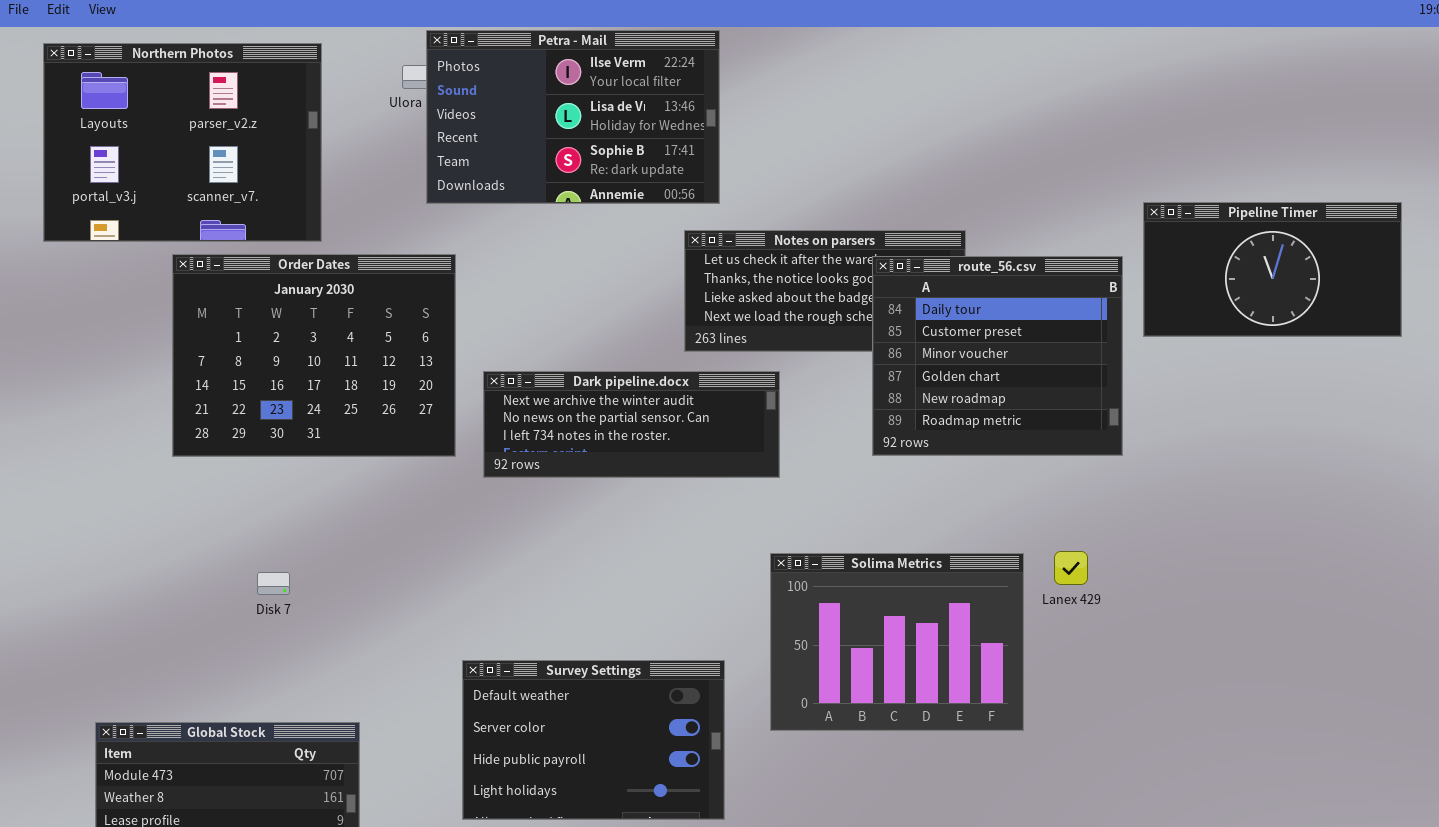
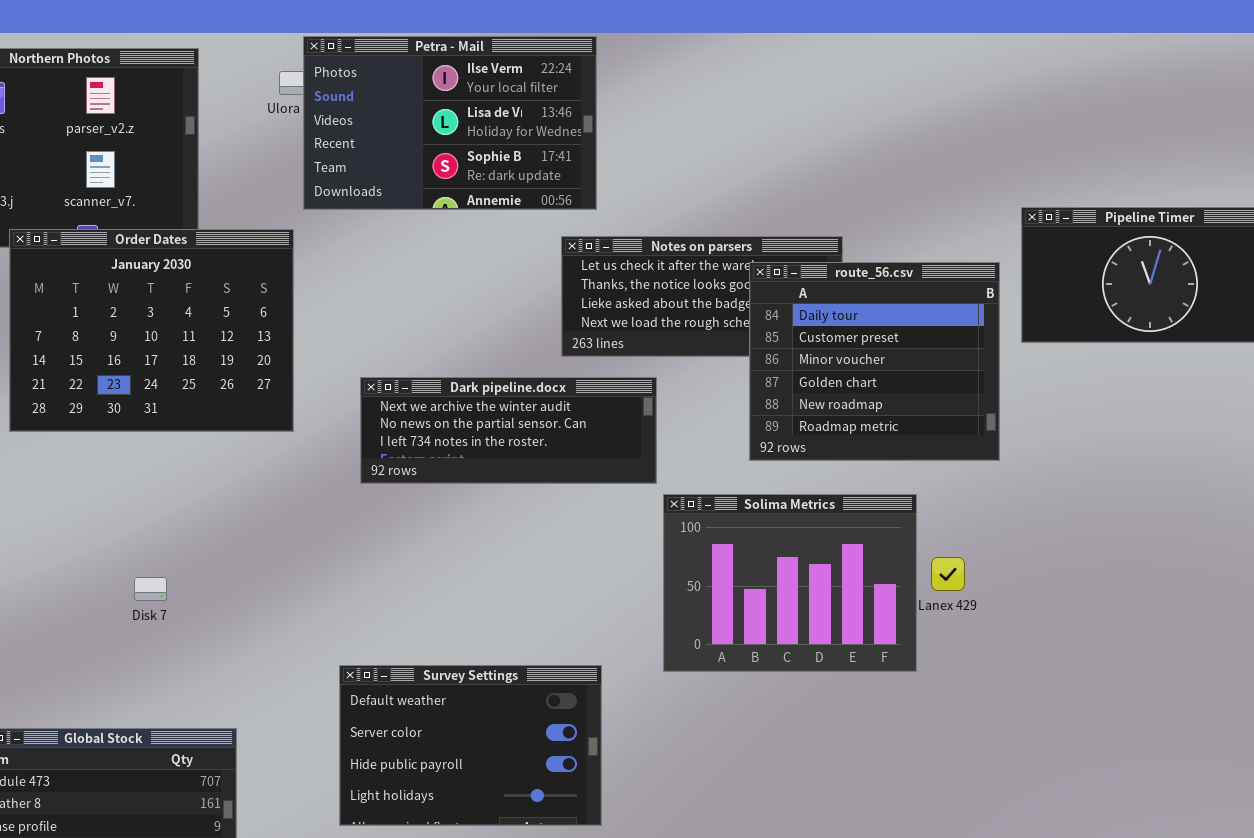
Order Dates: [172,254,456,457] -> [9,229,294,432], moved
Solima Metrics: [770,553,1024,731] -> [663,494,917,672], moved

